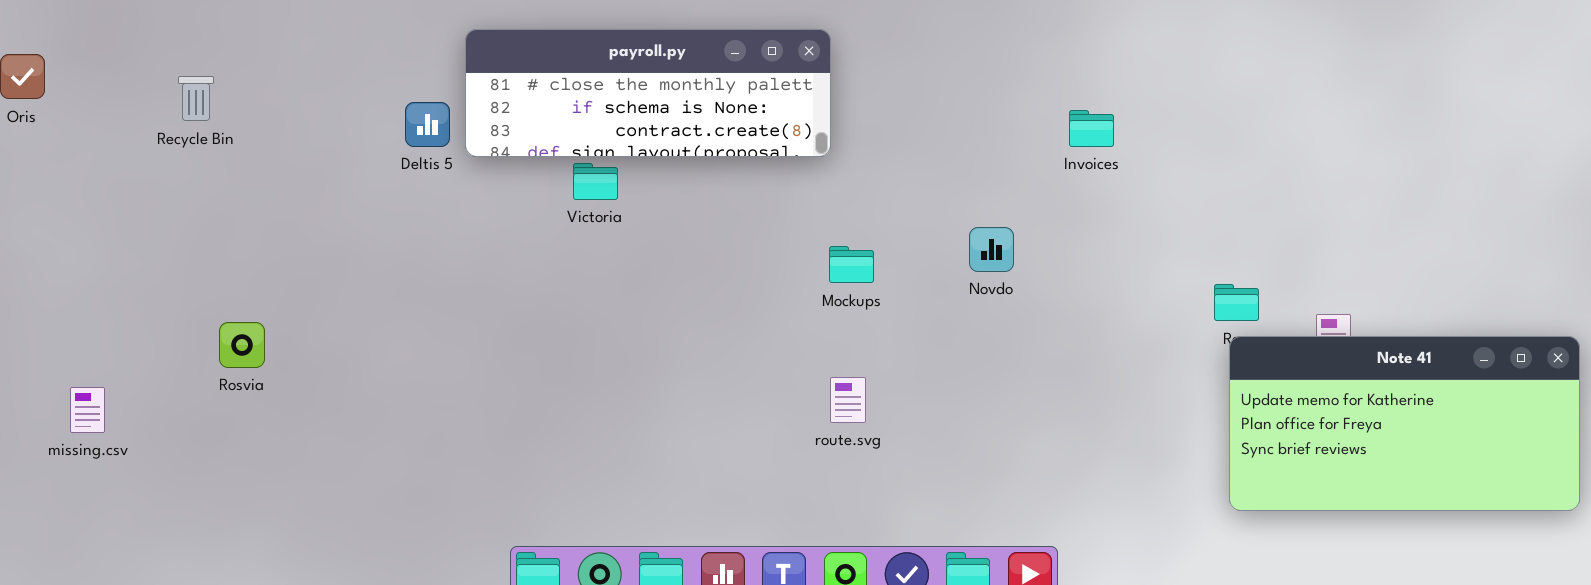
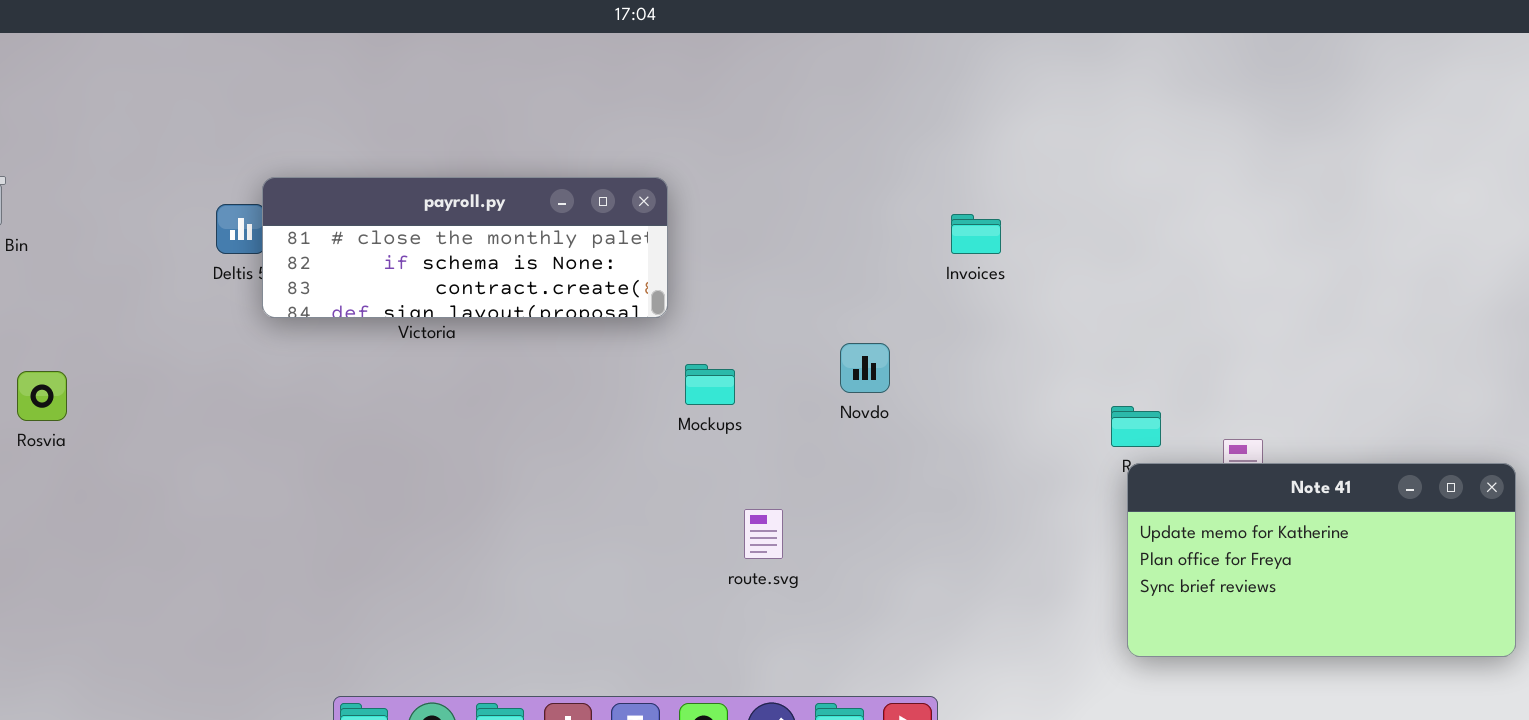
payroll.py: [465,29,831,157] -> [262,177,668,318], moved
Rosvia: [219,322,265,368] -> [17,371,67,421], moved
route.svg: [830,377,866,423] -> [744,509,783,559], moved

